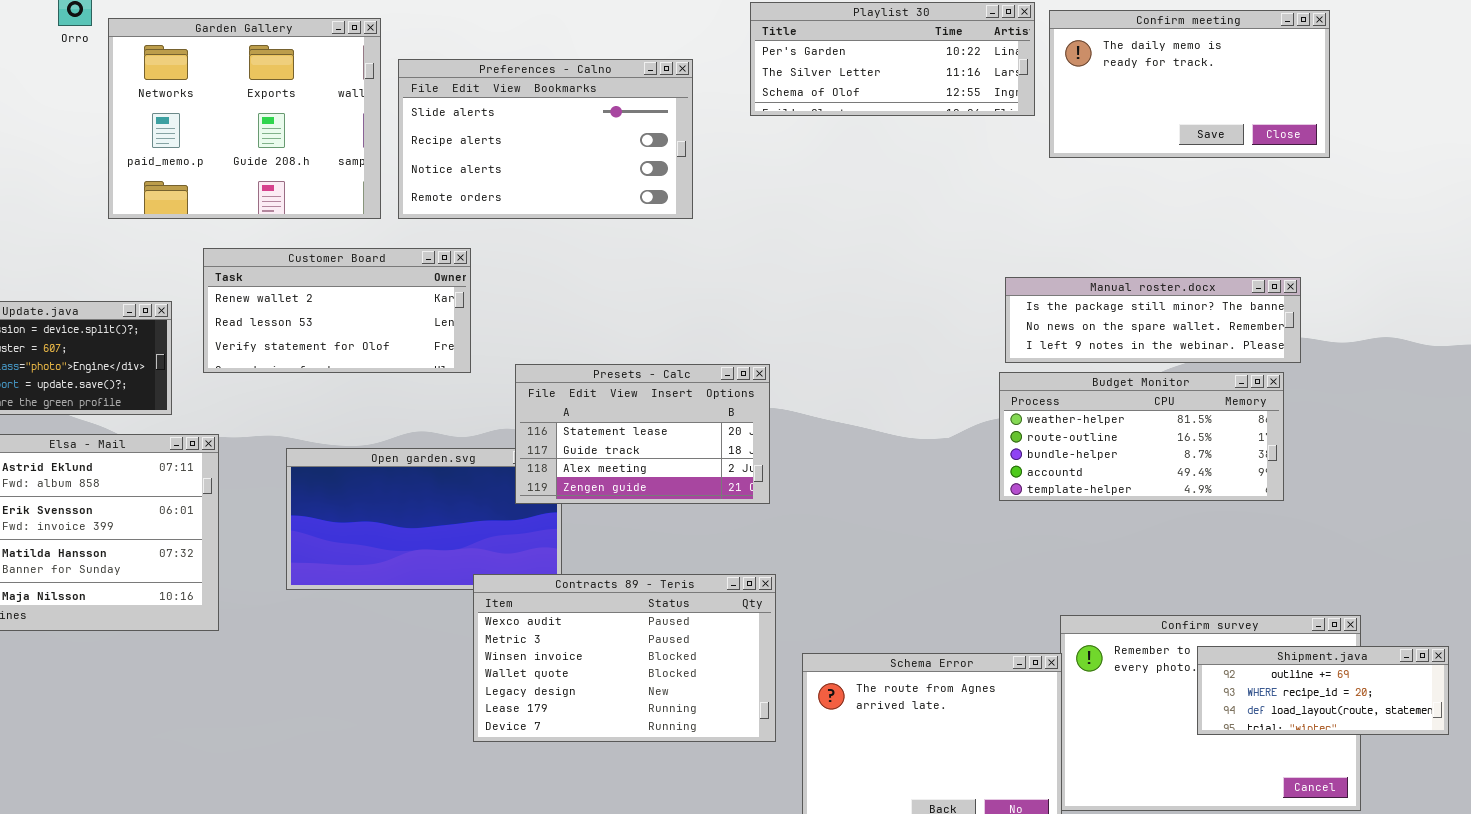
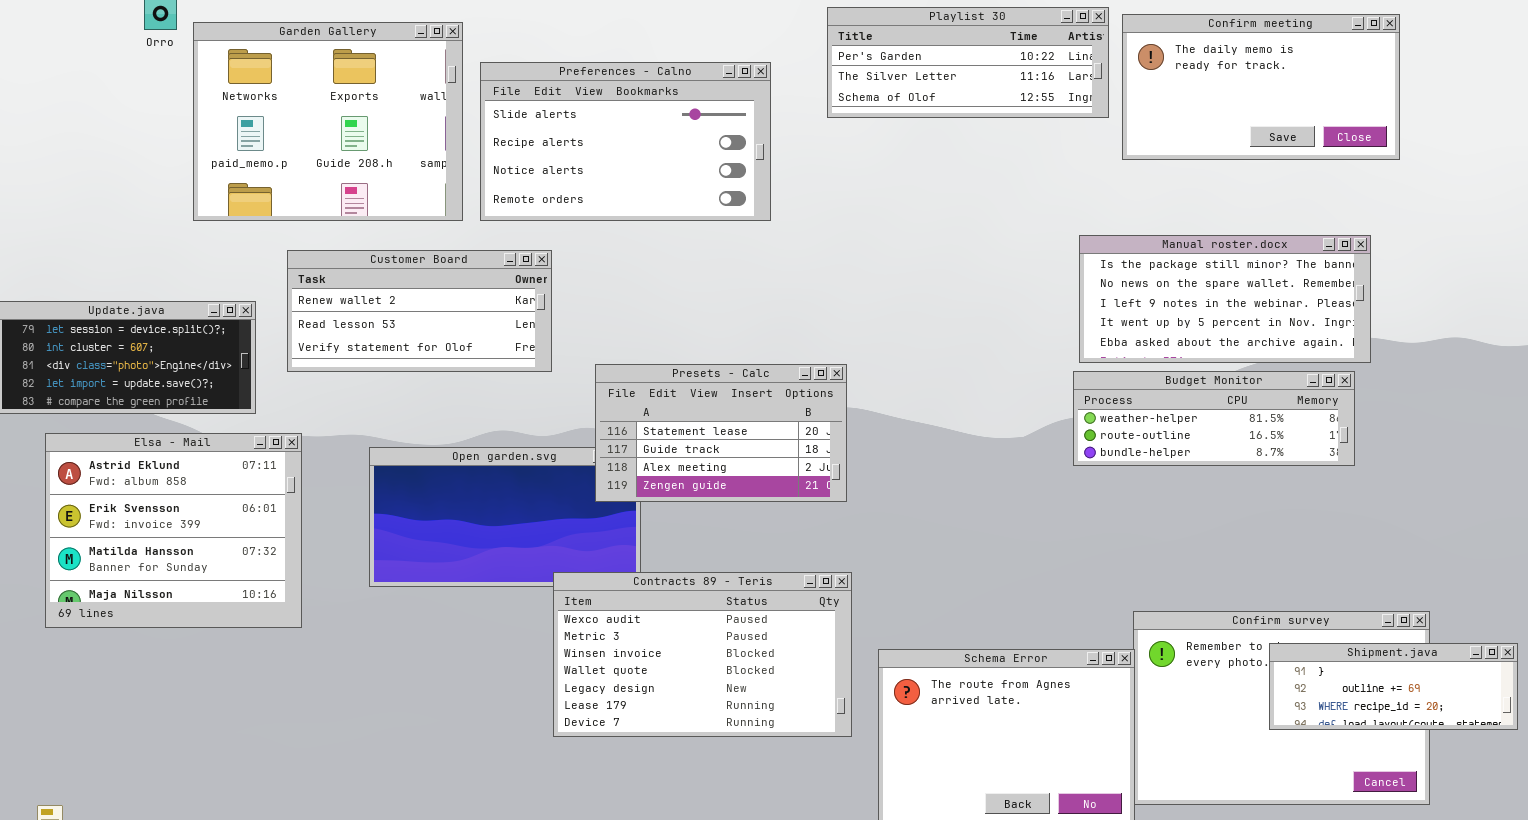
Manual roster.docx: [1005,277,1301,363] -> [1079,235,1371,363], resized
Budget Monitor: [999,372,1284,501] -> [1073,371,1355,466], resized
Shipment.java: [1197,646,1449,735] -> [1269,643,1518,730], scrolled up 1 row

